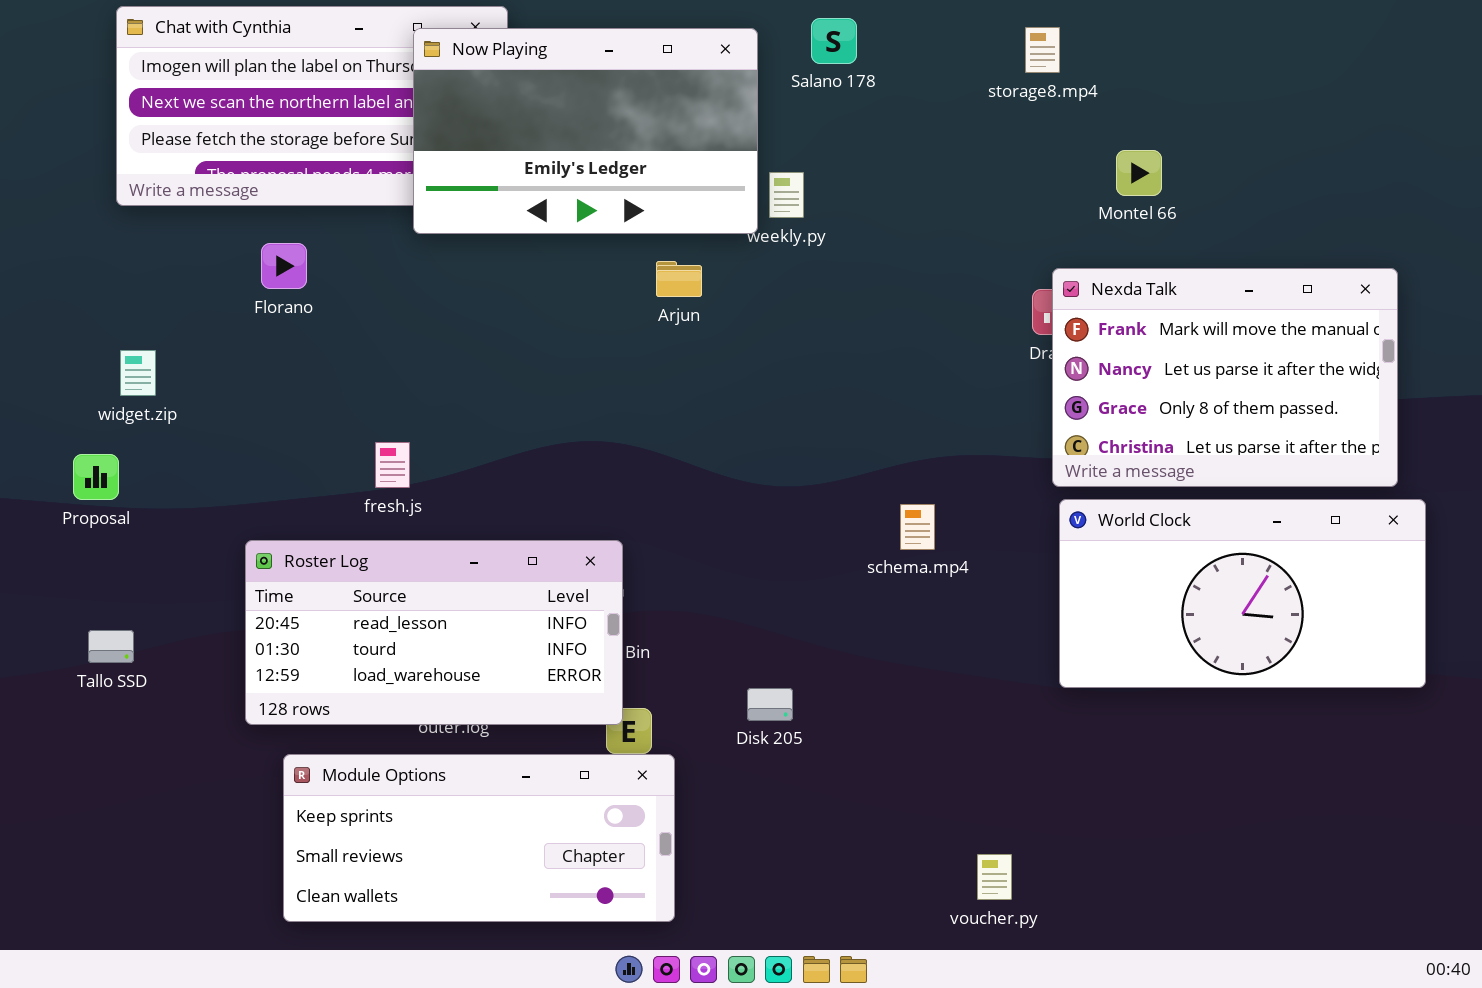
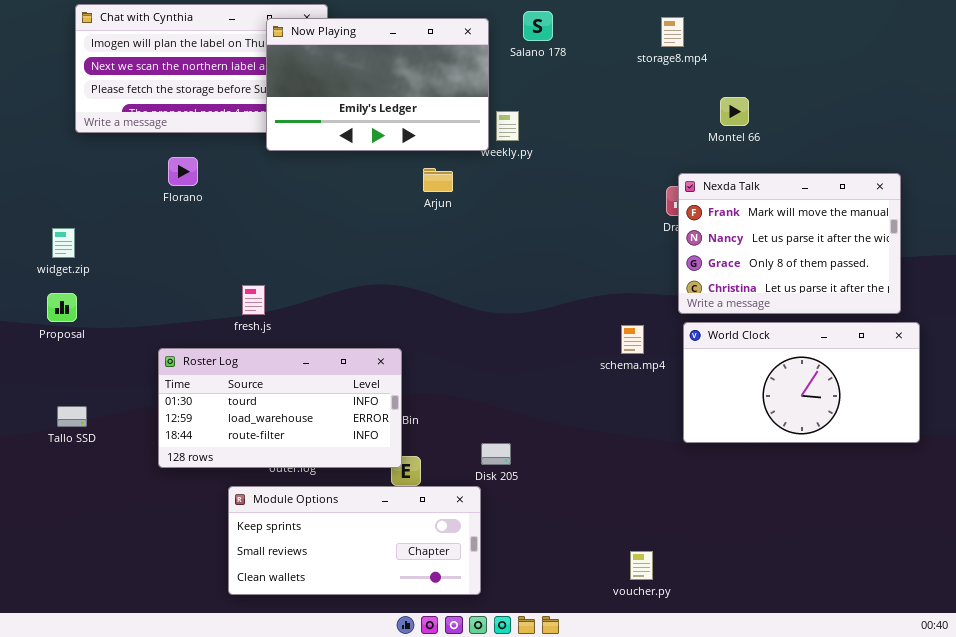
widget.zip: [120,350,156,396] -> [52,228,75,258], moved
schema.mp4: [900,504,935,550] -> [621,325,644,354], moved
Roster Log: [245,540,623,725] -> [158,348,402,468], scrolled down 1 row
Module Options: [283,754,675,922] -> [228,486,481,595], moved

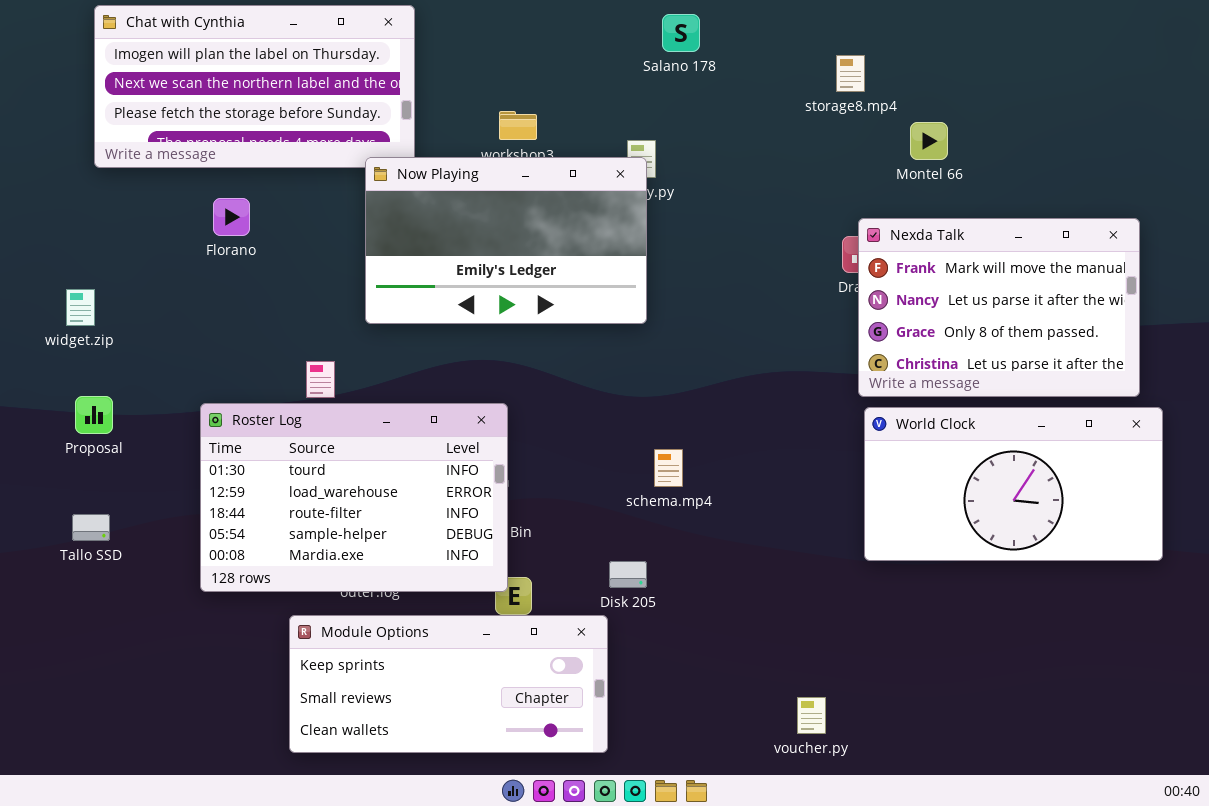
storage8.mp4: [661,17,684,47] -> [836,55,865,92], moved
Now Playing: [266,18,489,151] -> [365,157,647,324], moved
Proposal: [47,293,77,322] -> [75,396,113,434], moved
schema.mp4: [621,325,644,354] -> [654,449,683,487], moved
Roster Log: [158,348,402,468] -> [200,403,508,592], resized

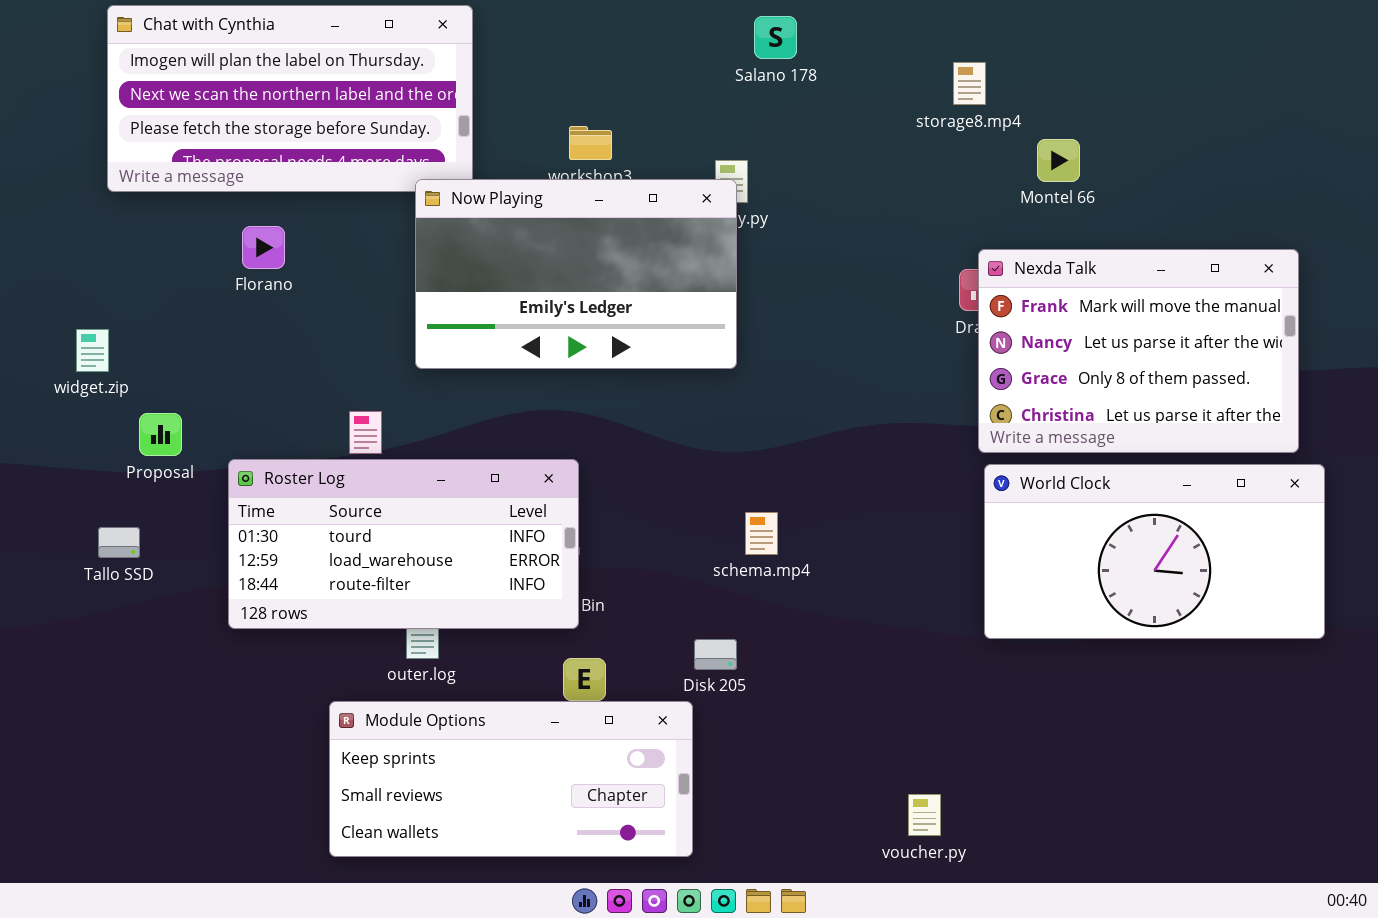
Proposal: [75,396,113,434] -> [139,413,182,456], moved
Roster Log: [200,403,508,592] -> [228,459,579,629], resized
Tallo SSD: [72,514,110,541] -> [98,527,140,558], moved

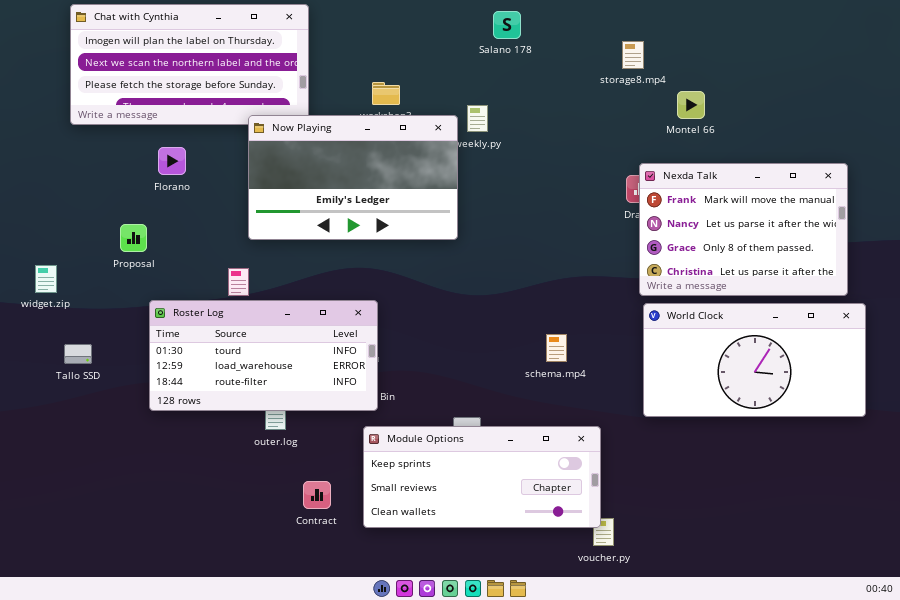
Now Playing: [415,179,737,369] -> [248,115,458,240], moved
widget.zip: [76,329,109,372] -> [35,265,57,293], moved
Proposal: [139,413,182,456] -> [120,224,147,252], moved
schema.mp4: [745,512,778,555] -> [546,334,567,362], moved
Module Options: [329,701,693,857] -> [363,426,601,528], moved

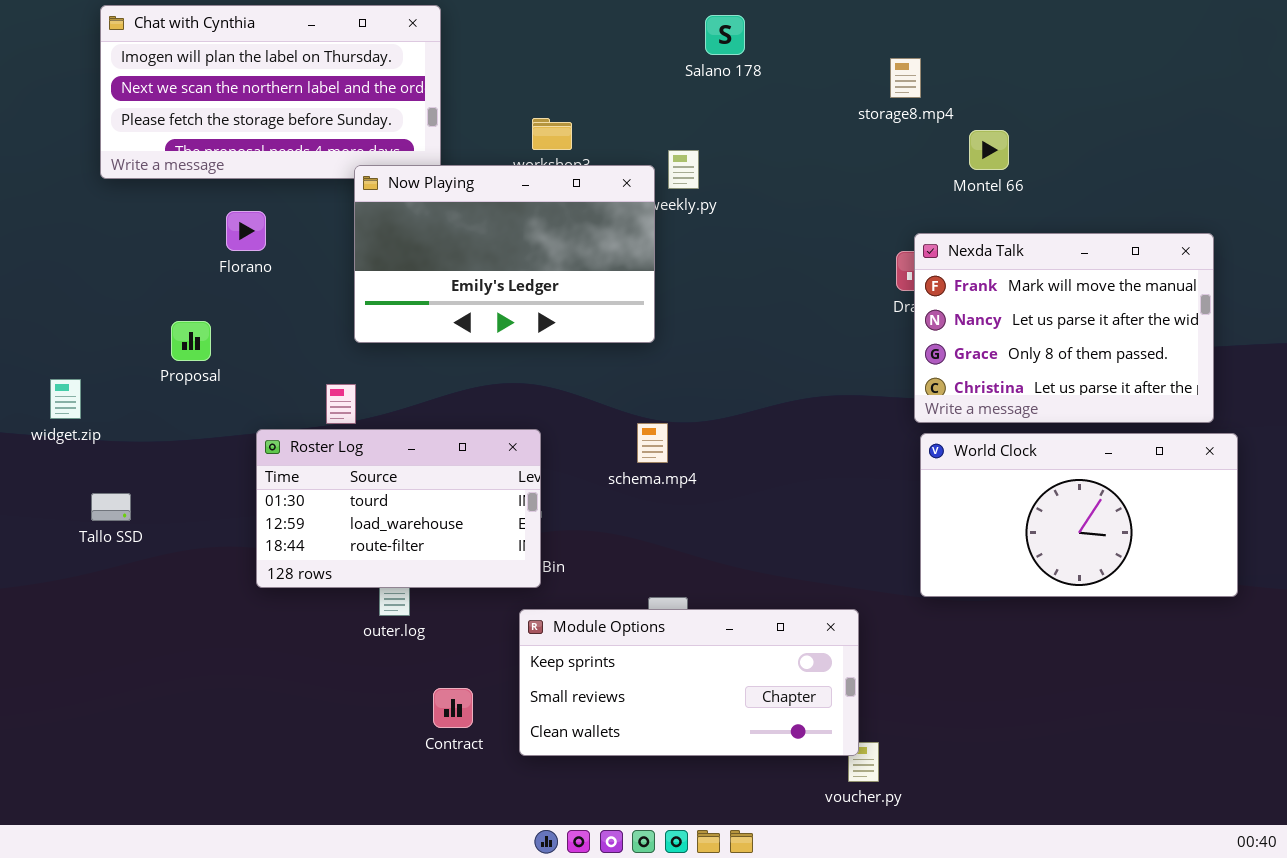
Roster Log: [149,300,378,411] -> [256,429,541,588], resized
schema.mp4: [546,334,567,362] -> [637,423,668,463], moved

